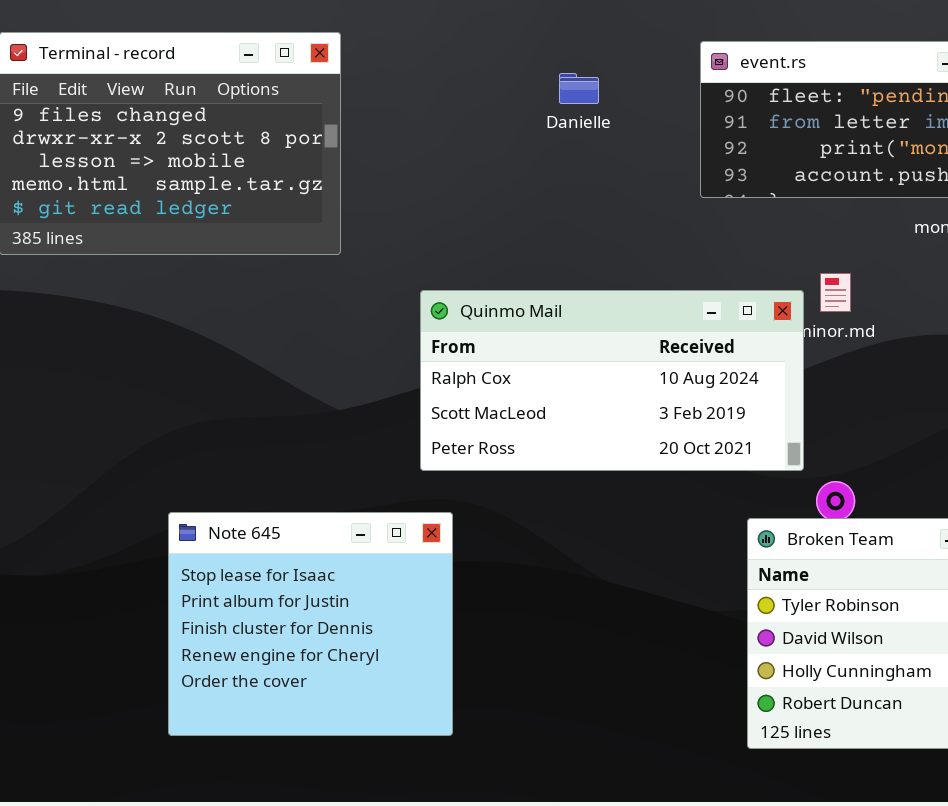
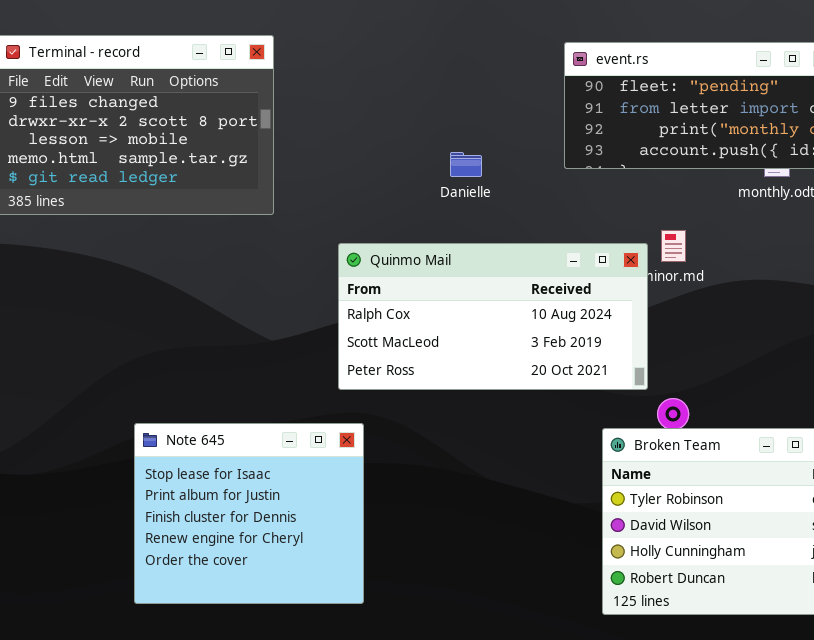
Danielle: [559,73,599,104] -> [450,152,482,177], moved

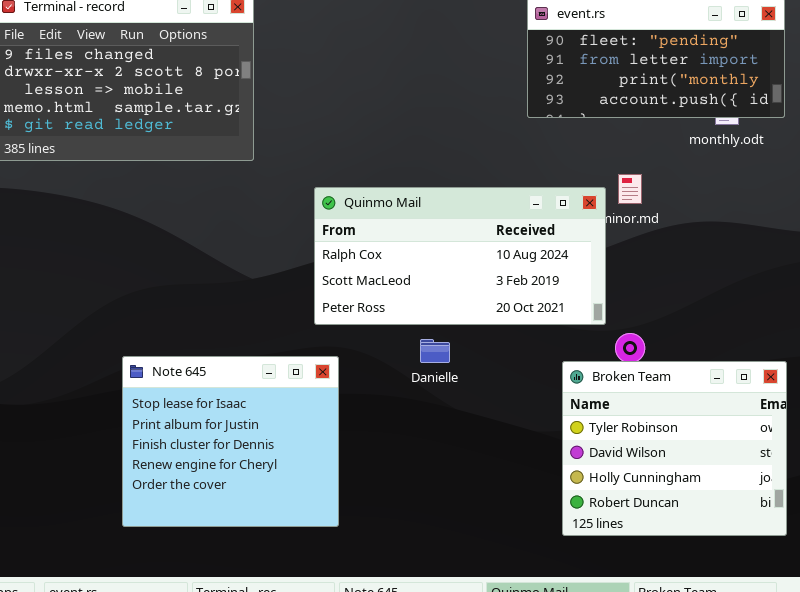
Danielle: [450,152,482,177] -> [420,339,450,363], moved

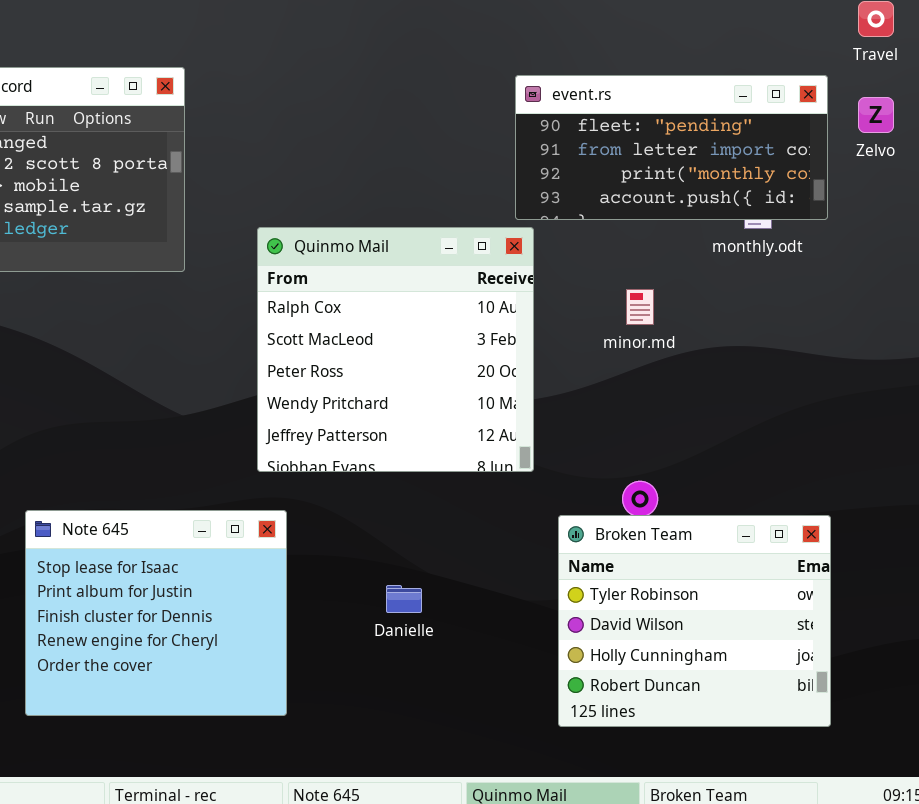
Quinmo Mail: [314,187,606,325] -> [257,227,534,472], resized
Danielle: [420,339,450,363] -> [386,585,422,613], moved

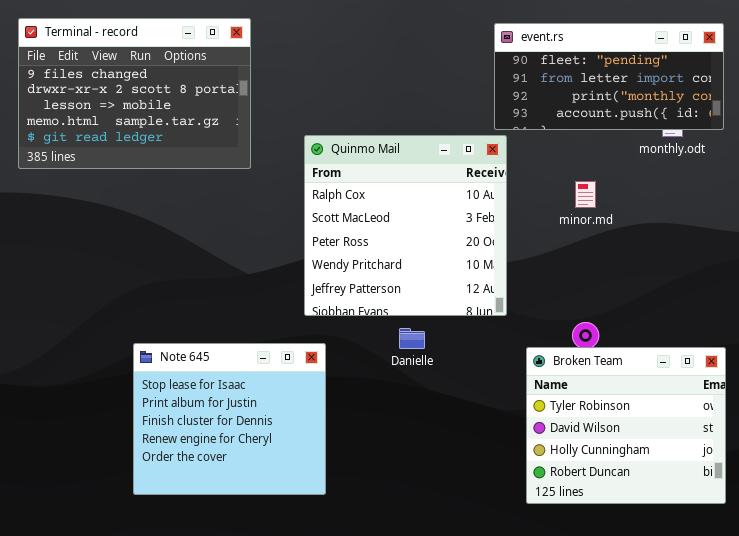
Danielle: [386,585,422,613] -> [399,328,425,349], moved

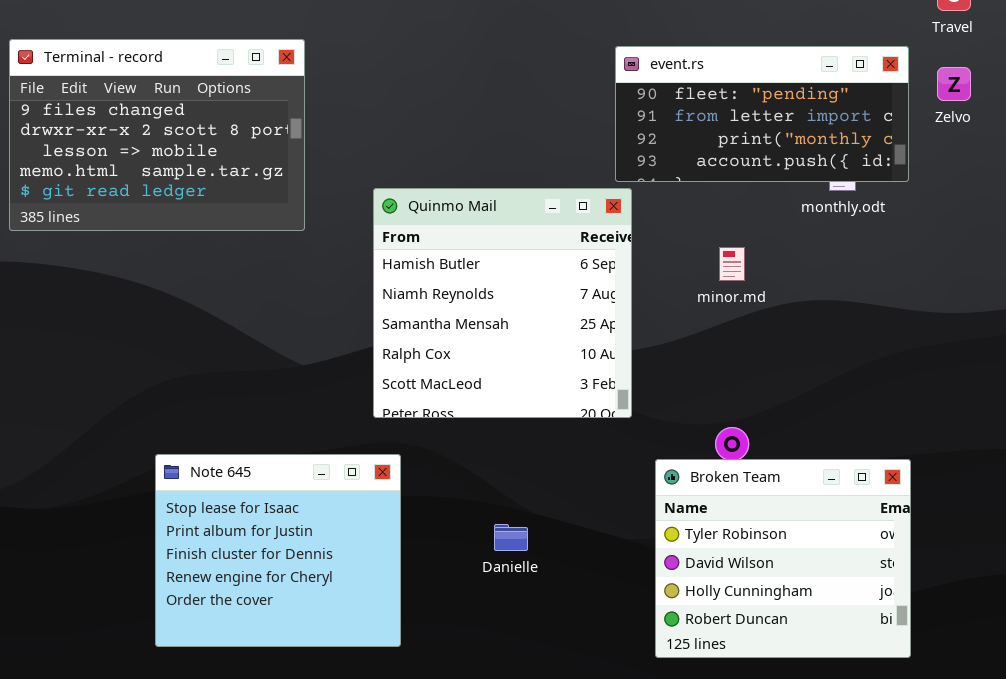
Quinmo Mail: [304,135,507,316] -> [373,188,632,418], scrolled up 3 rows
Danielle: [399,328,425,349] -> [494,524,528,551], moved

